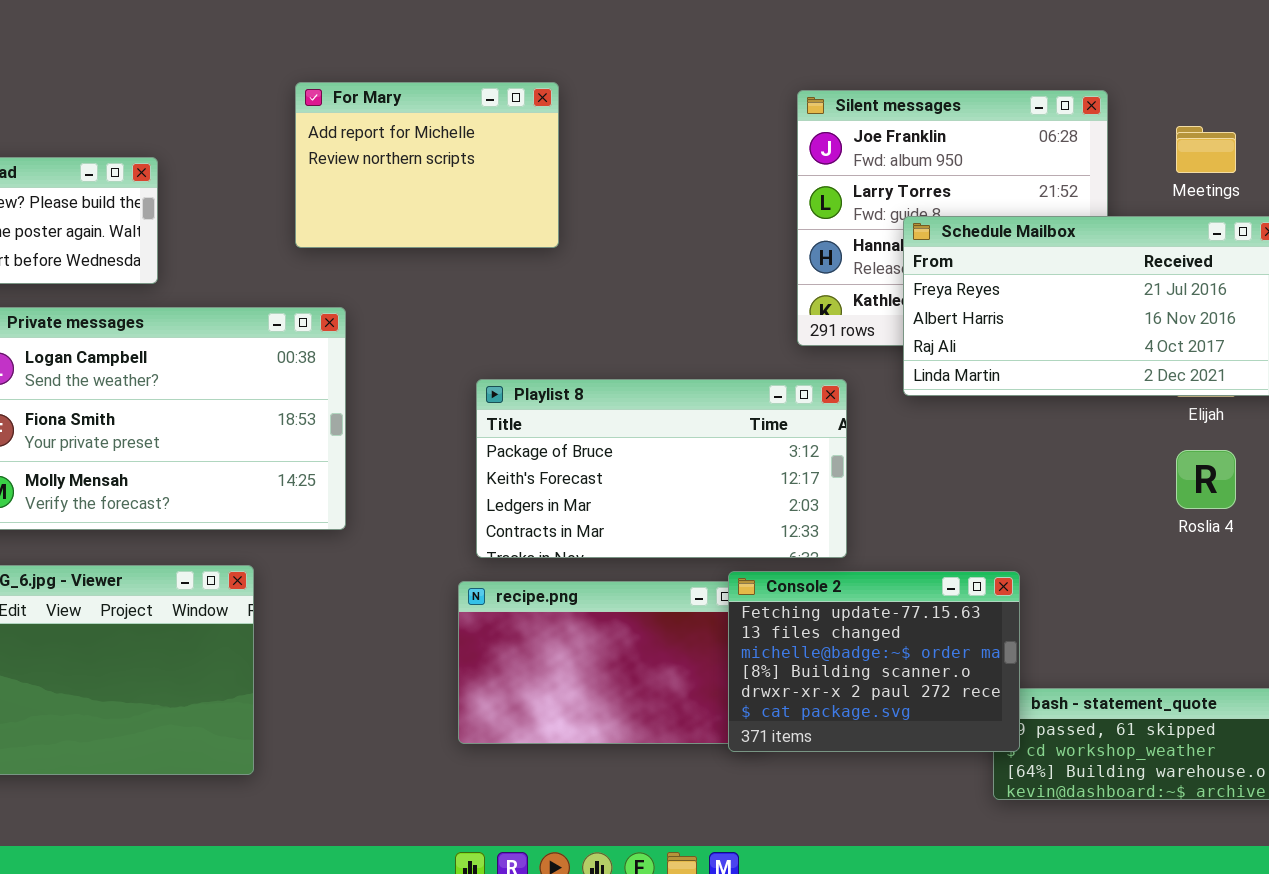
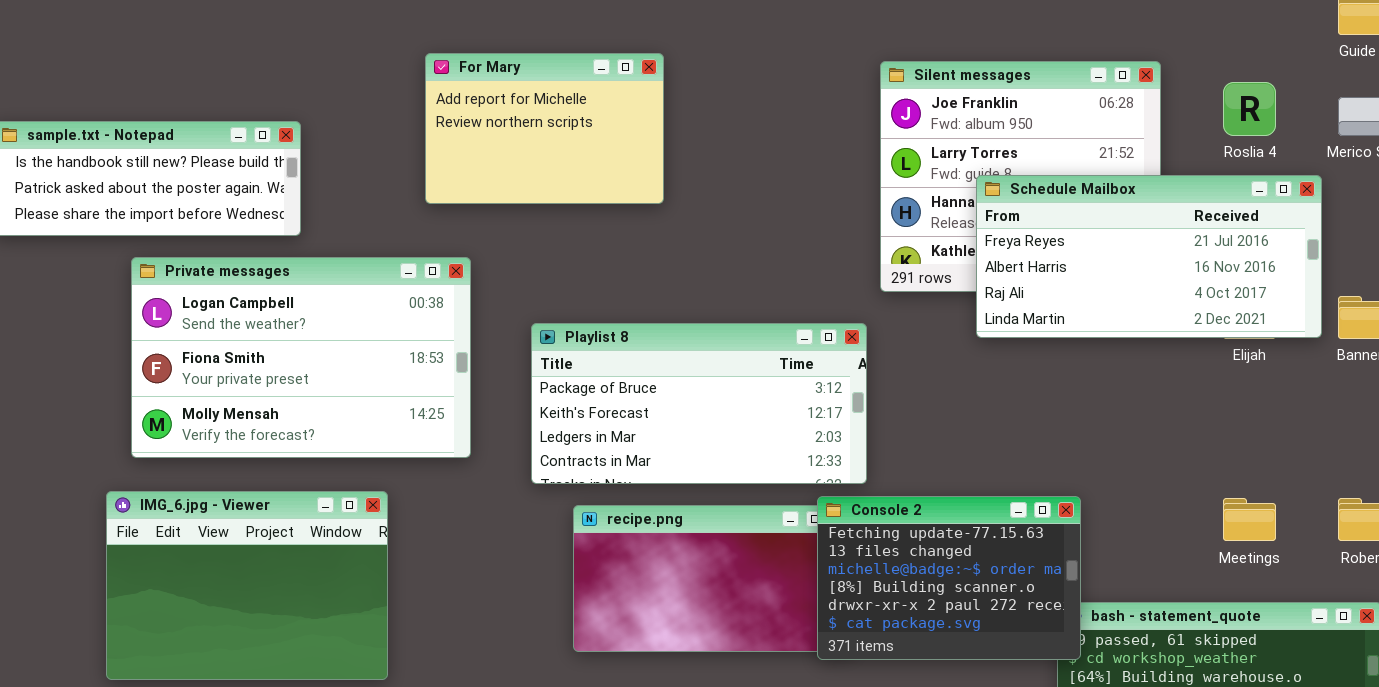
Meetings: [1176,126,1236,173] -> [1223,498,1276,541], moved
Playlist 8: [476,379,847,558] -> [531,323,867,484], moved
Roslia 4: [1176,450,1236,509] -> [1223,82,1276,136], moved

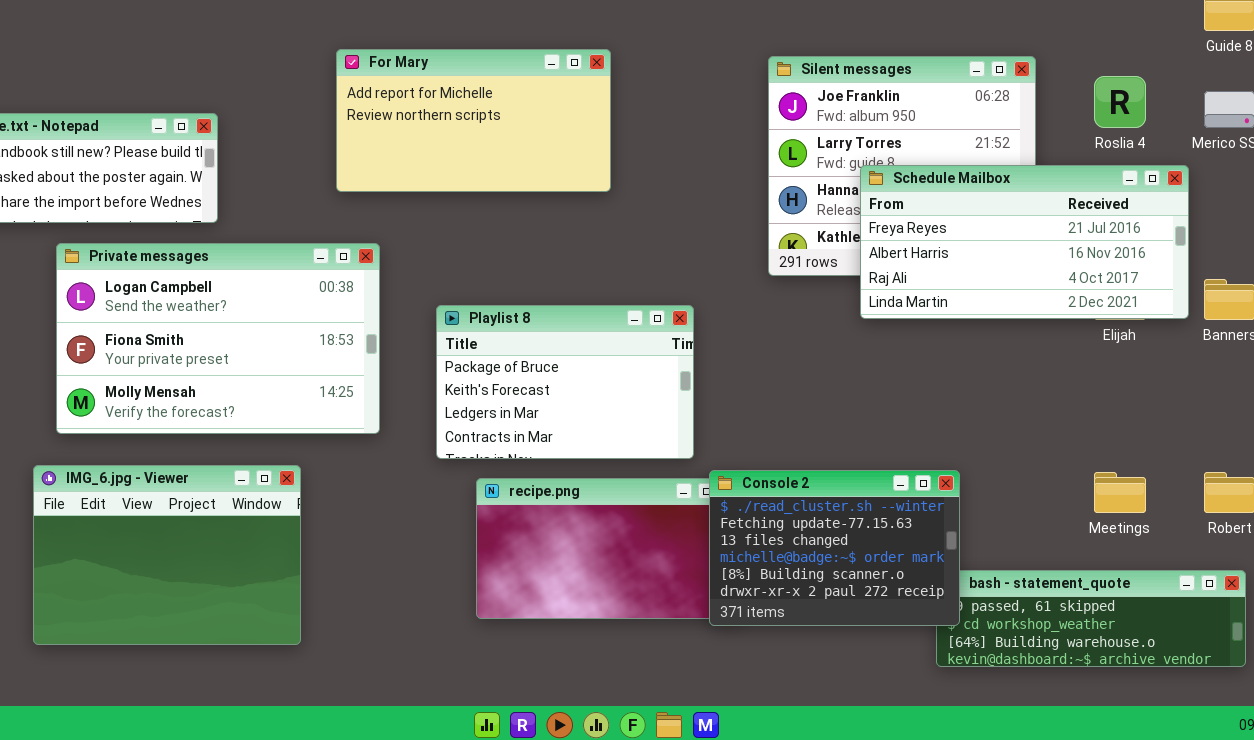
For Mary: [425,53,664,204] -> [336,49,611,192], resized
Playlist 8: [531,323,867,484] -> [436,305,694,459], resized
Console 2: [817,496,1081,660] -> [709,470,960,626], scrolled up 1 row

